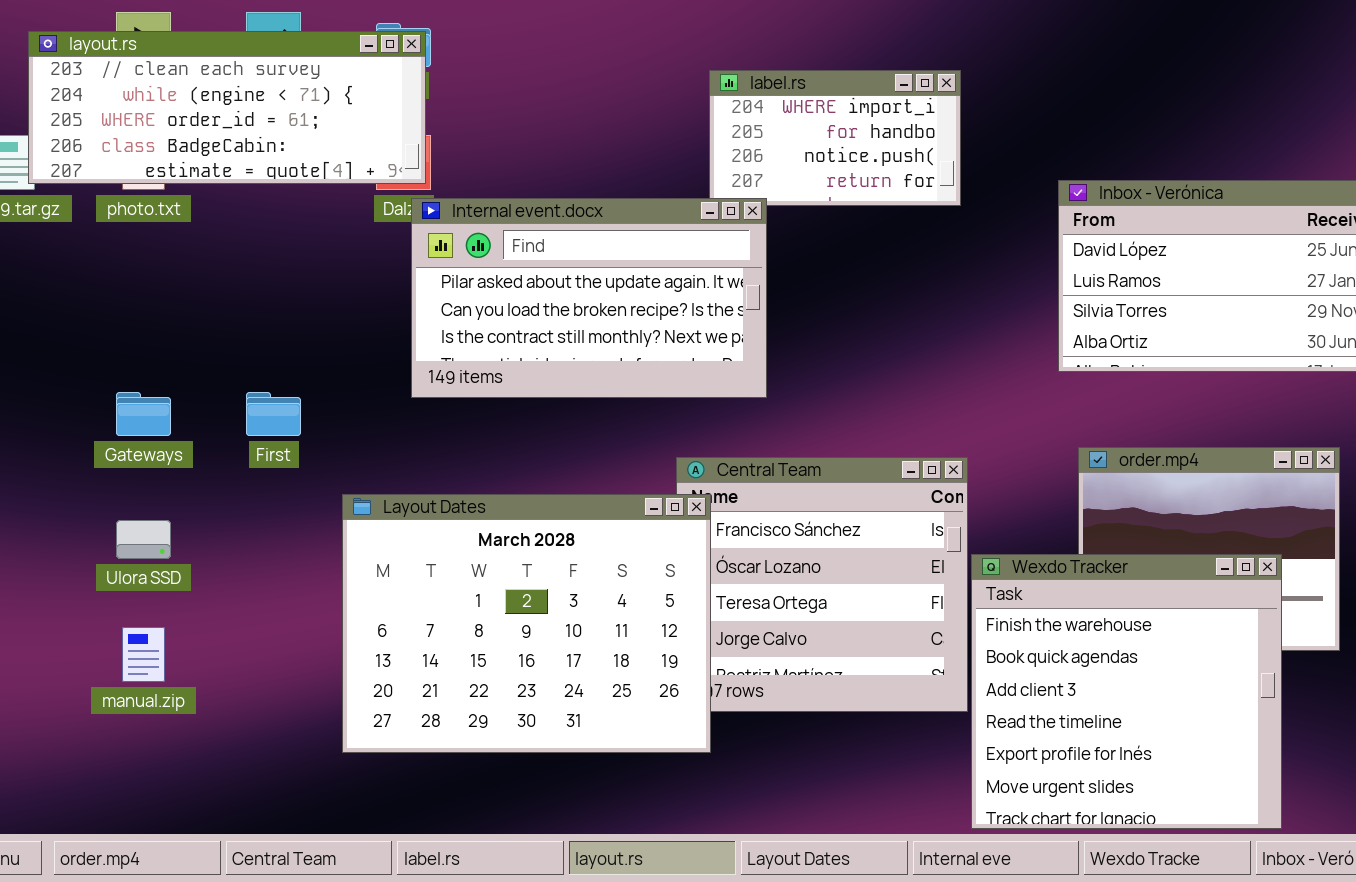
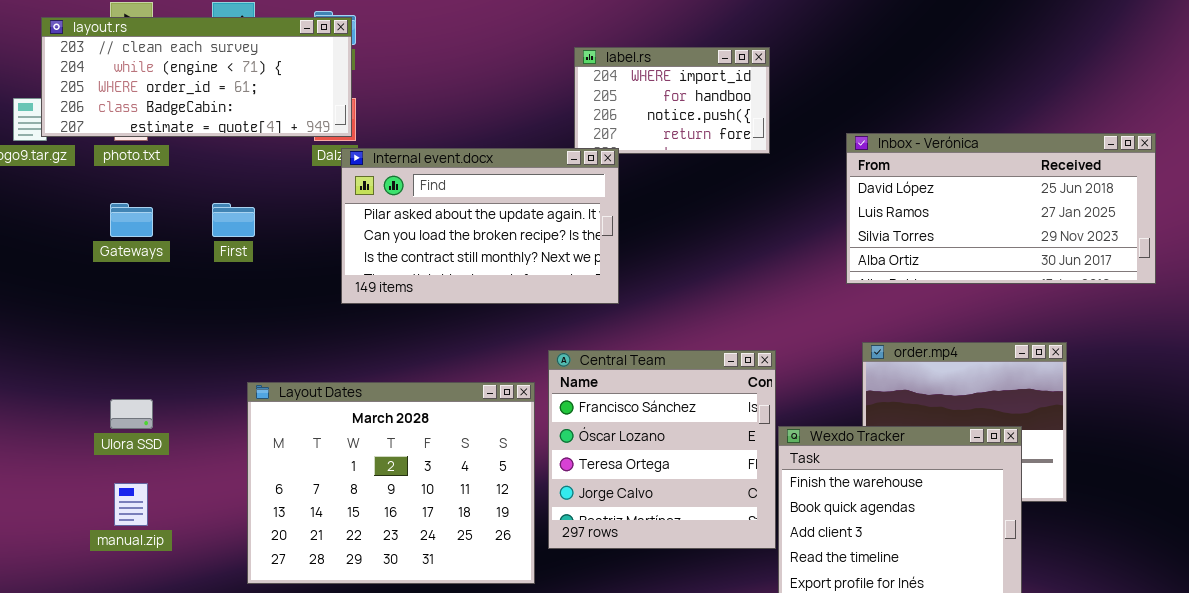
Gateways: [116,392,171,436] -> [110,203,153,237], moved
First: [246,392,301,436] -> [212,203,255,237], moved
Layout Dates: [342,494,711,753] -> [247,382,535,584], moved

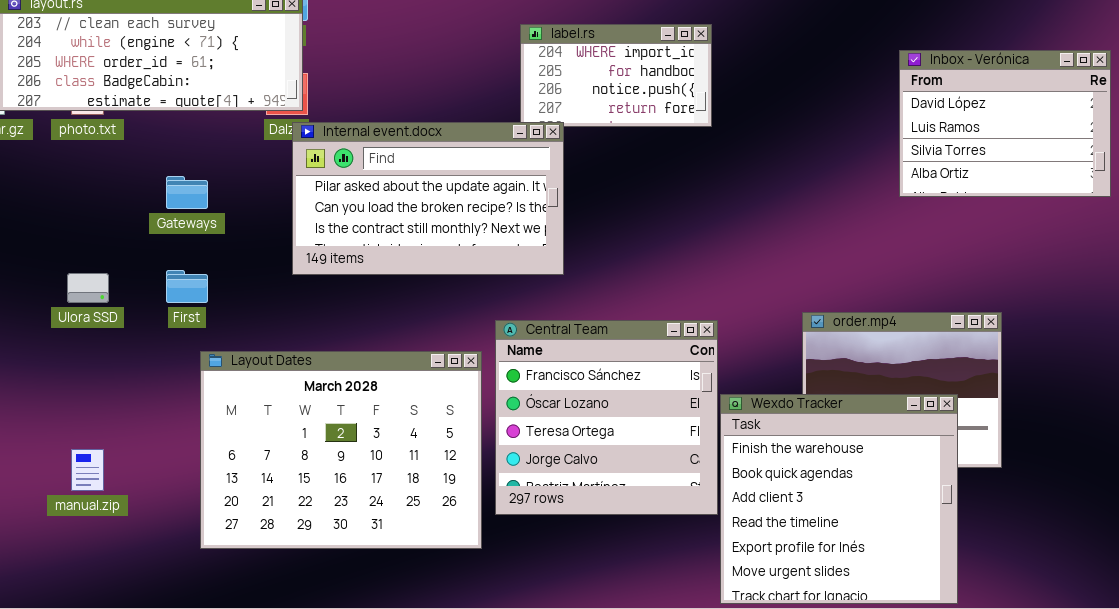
Inbox - Verónica: [846,133,1156,284] -> [899,50,1111,197], moved, resized
Gateways: [110,203,153,237] -> [166,176,208,209], moved
First: [212,203,255,237] -> [166,270,208,303], moved
Ulora SSD: [110,399,153,429] -> [67,273,109,303], moved

